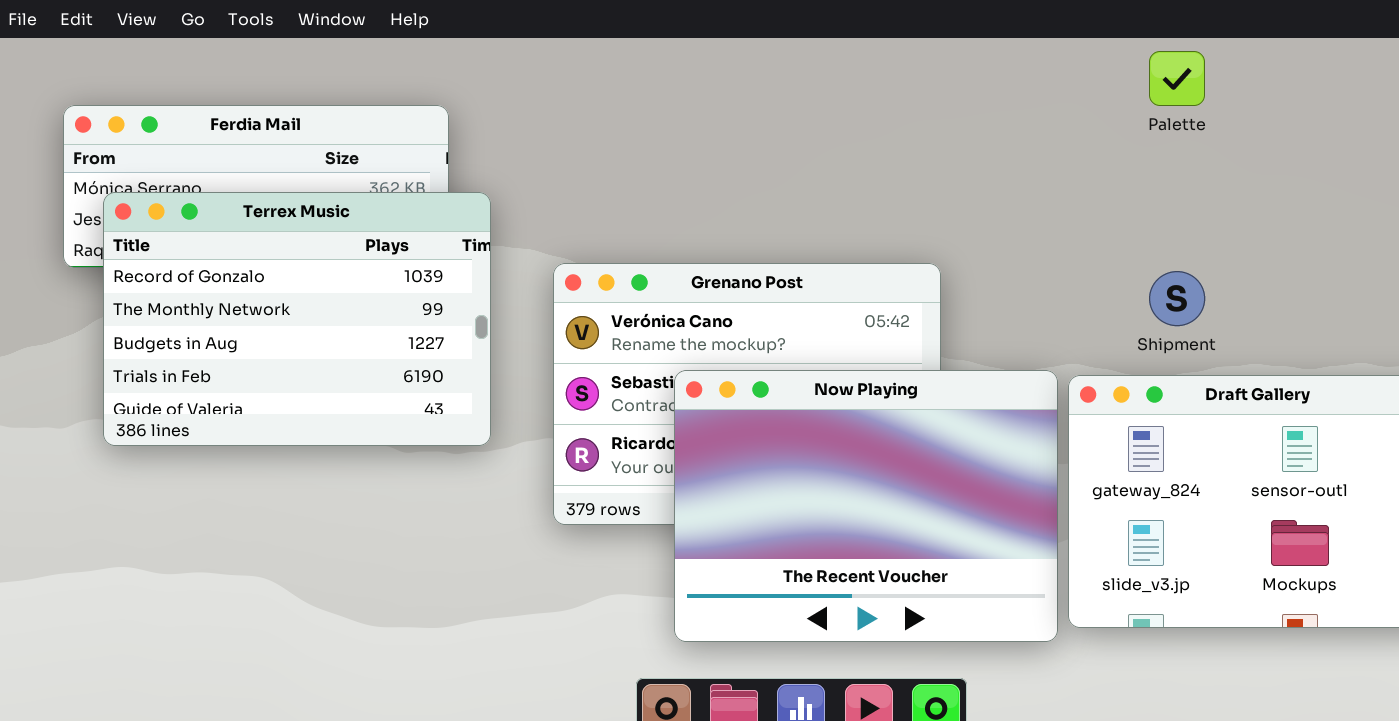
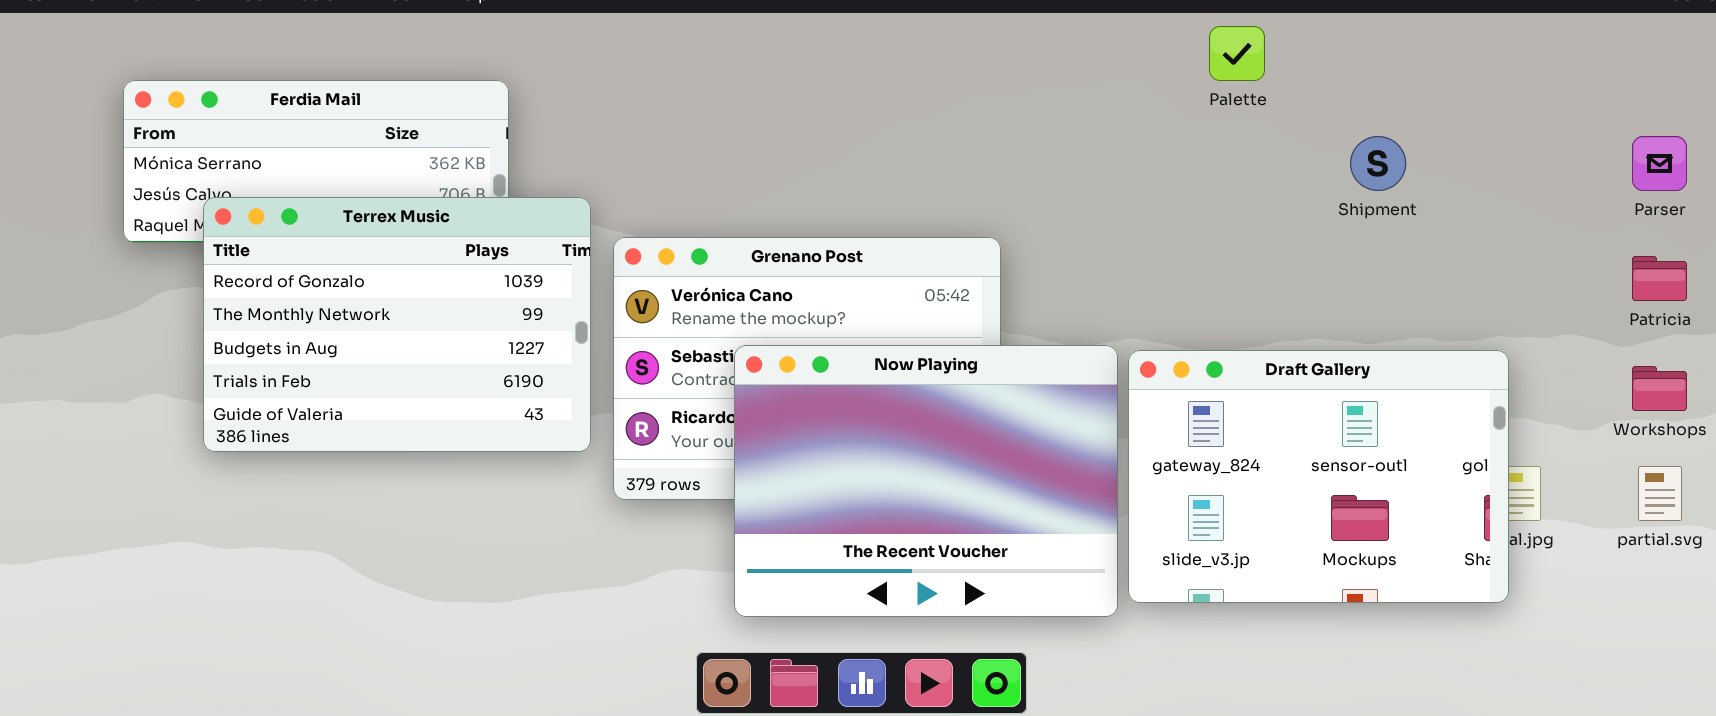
Terrex Music: [103,192,491,446] -> [203,197,591,452], moved
Shipment: [1149,271,1205,326] -> [1350,136,1406,191], moved

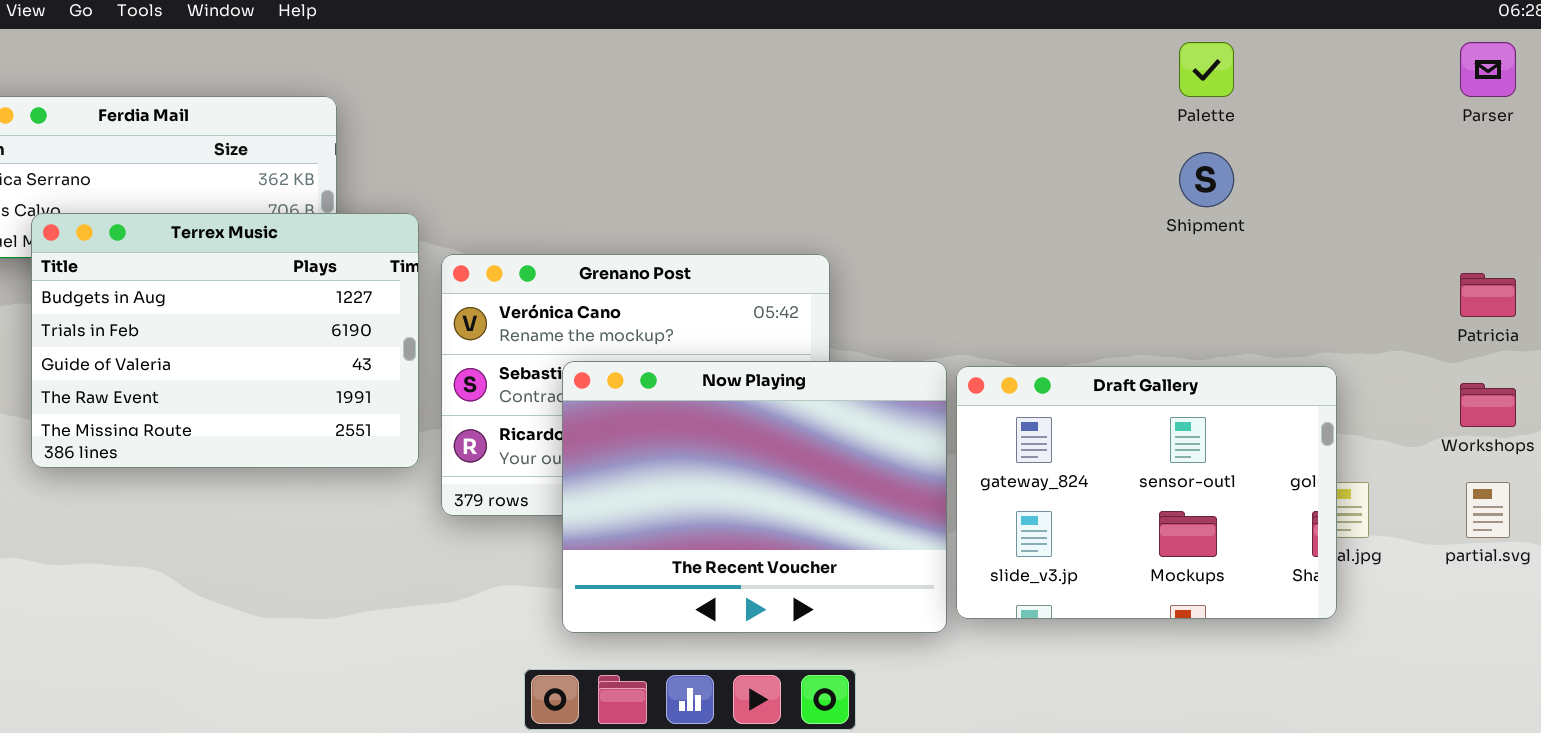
Palette: [1209,26,1265,81] -> [1179,42,1234,97], moved
Parser: [1632,136,1687,191] -> [1460,42,1516,97], moved
Terrex Music: [203,197,591,452] -> [31,213,419,468], scrolled down 2 rows

